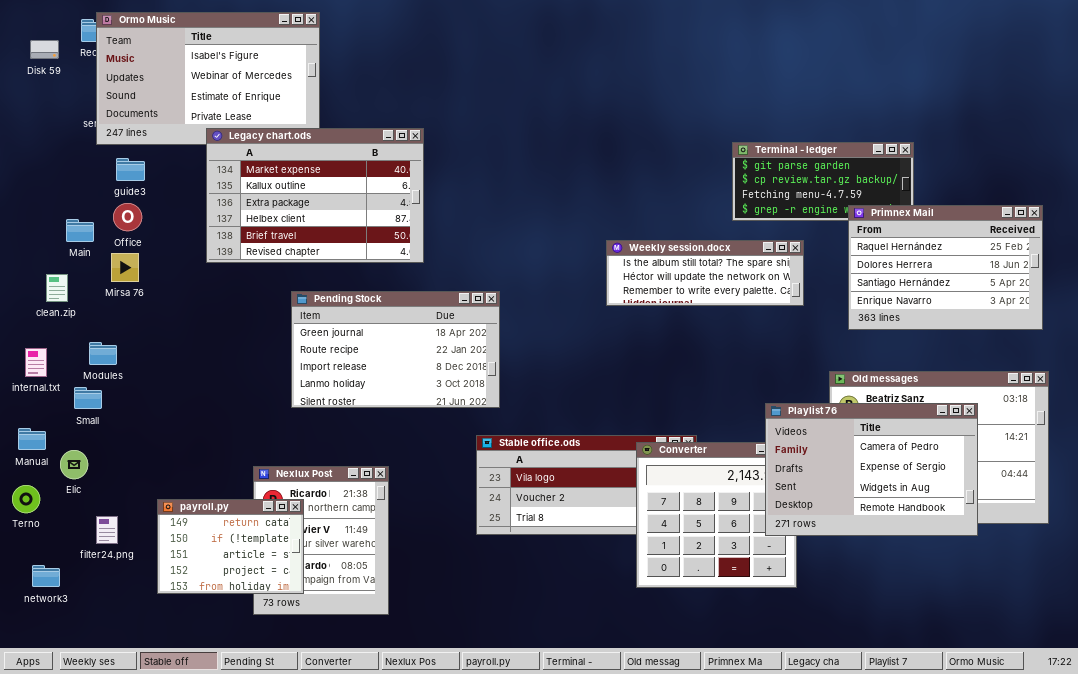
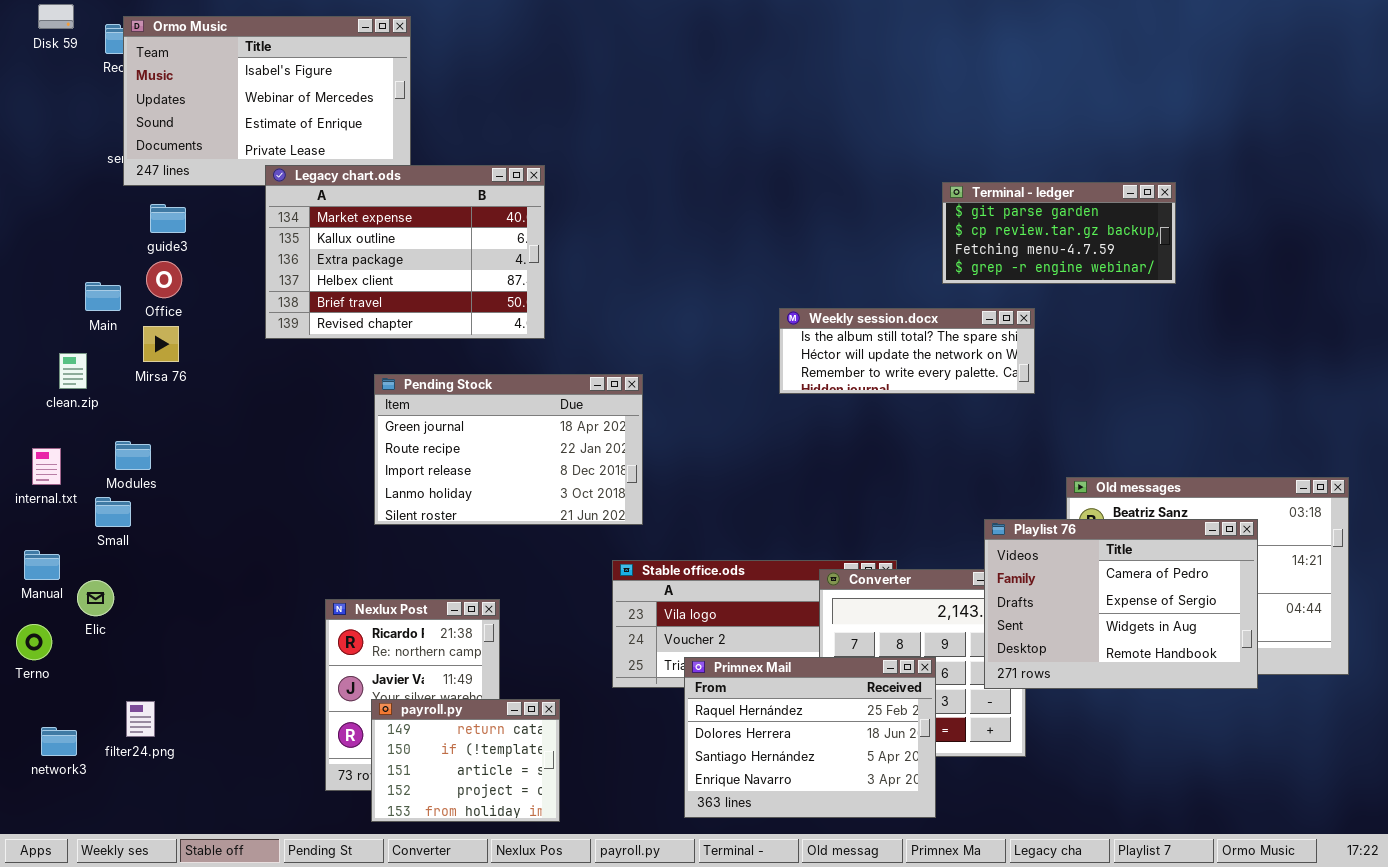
Disk 59: [30,40,59,59] -> [38,4,74,29], moved
Primnex Mail: [848,205,1043,330] -> [684,657,936,818], moved
payroll.py: [157,499,304,594] -> [371,699,560,822], moved
filter24.png: [96,516,118,544] -> [126,701,155,737], moved

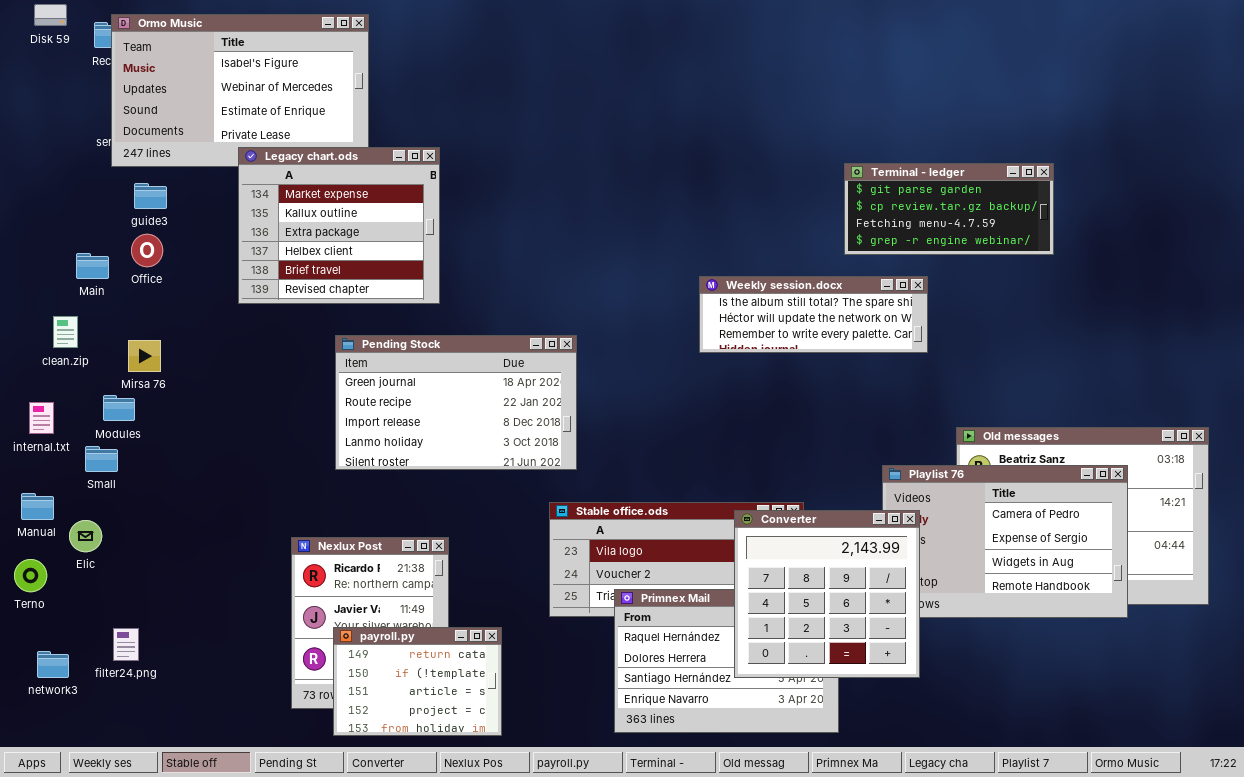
Legacy chart.ods: [265,165,545,339] -> [238,147,440,304], resized
Mirsa 76: [143,326,179,362] -> [128,340,161,372], moved
Converter: [819,569,1026,757] -> [734,510,920,678], raised

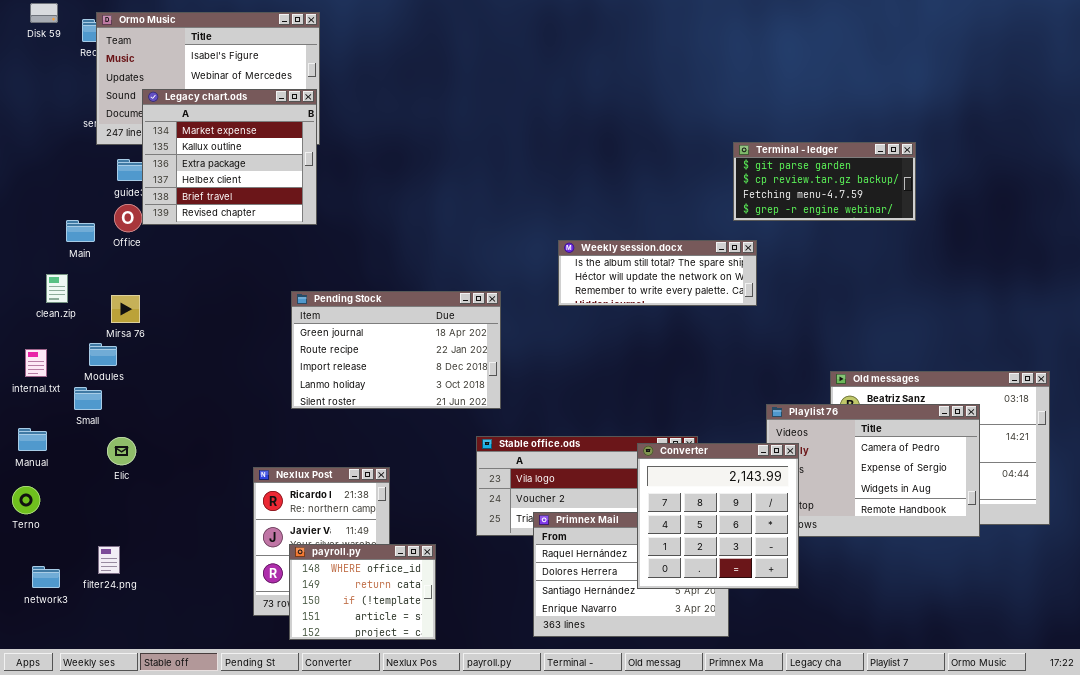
Legacy chart.ods: [238,147,440,304] -> [142,89,317,225], moved
Weekly session.docx: [699,276,928,353] -> [558,240,757,306], moved
Elic: [69,520,102,552] -> [107,437,136,465], moved
payroll.py: [333,627,502,736] -> [289,544,436,640], scrolled up 1 row

